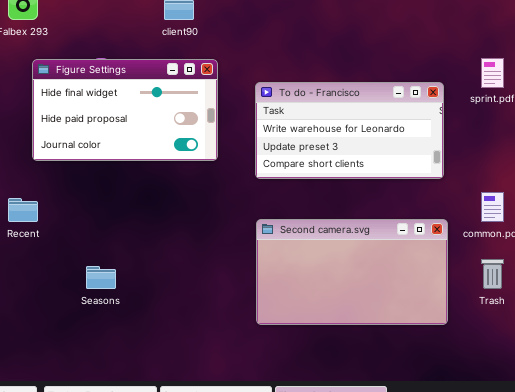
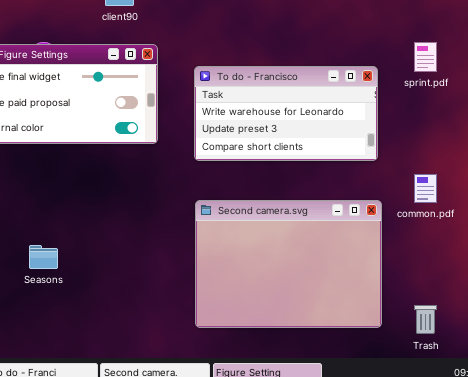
Second camera.svg: [256,219,448,325] -> [195,200,382,328], resized
Trash: [481,259,504,289] -> [414,305,437,334], moved

